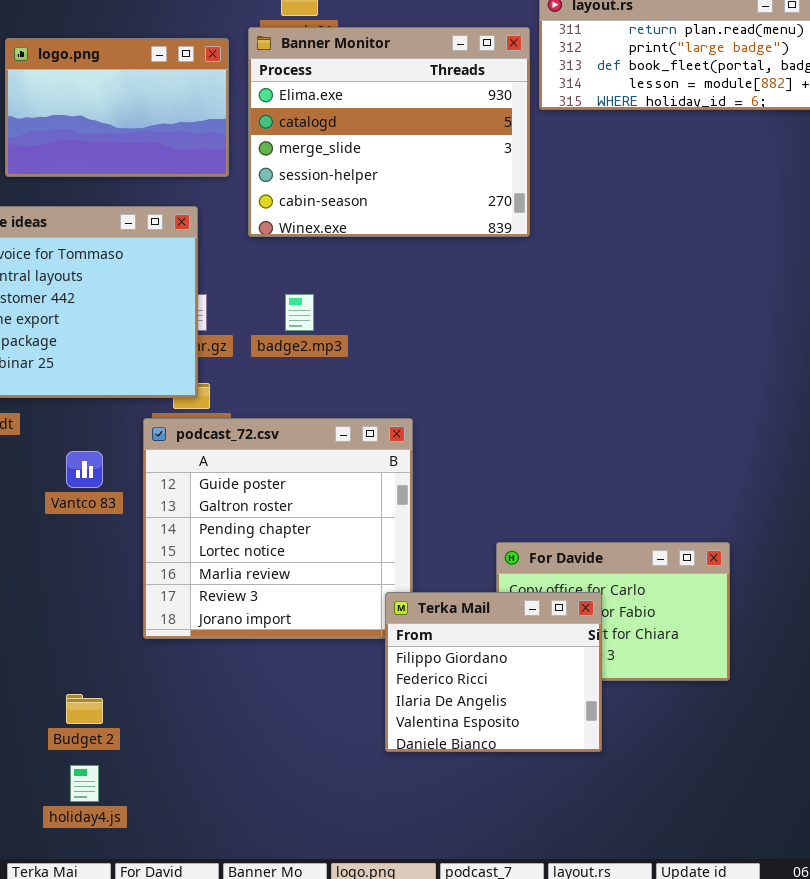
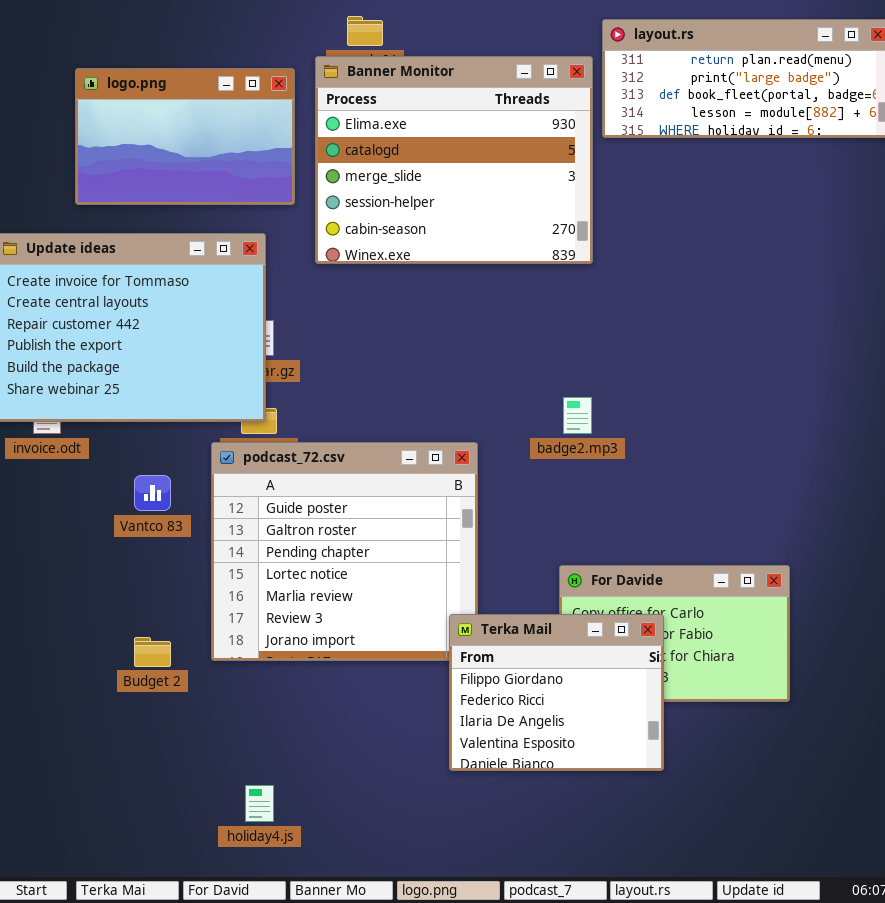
badge2.mp3: [285,294,314,331] -> [563,397,592,434], moved
Budget 2: [66,694,103,724] -> [134,637,171,667], moved
holiday4.js: [70,765,99,802] -> [245,785,274,822], moved

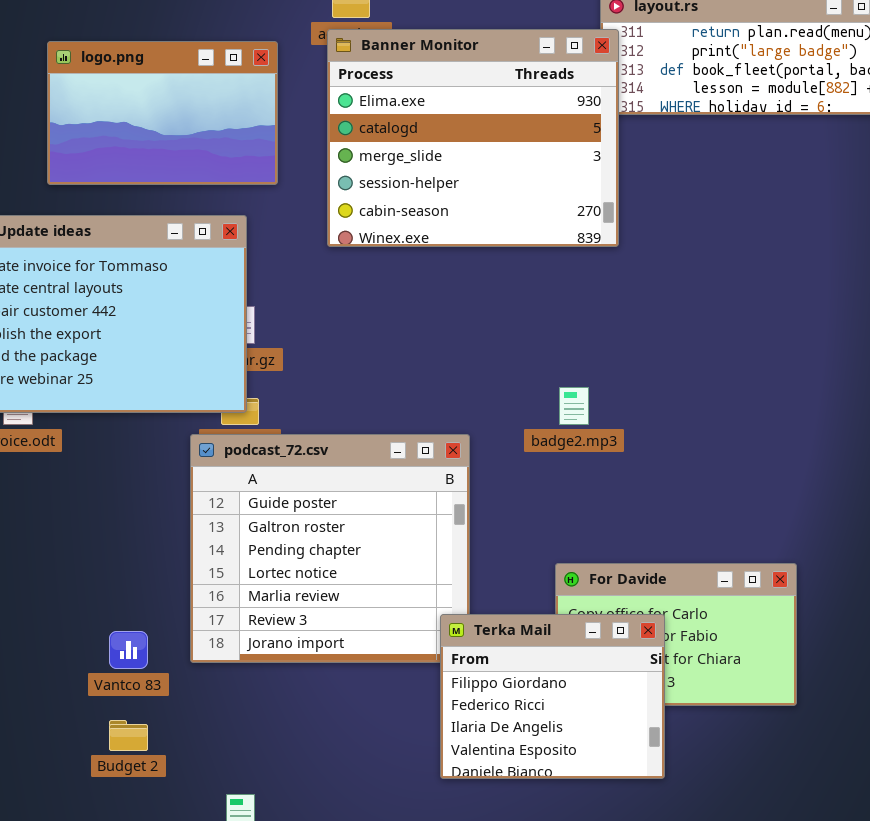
Banner Monitor: [315,56,593,264] -> [327,29,619,247], moved
Vantco 83: [134,475,171,511] -> [109,631,148,669], moved
Budget 2: [134,637,171,667] -> [109,720,148,751], moved

